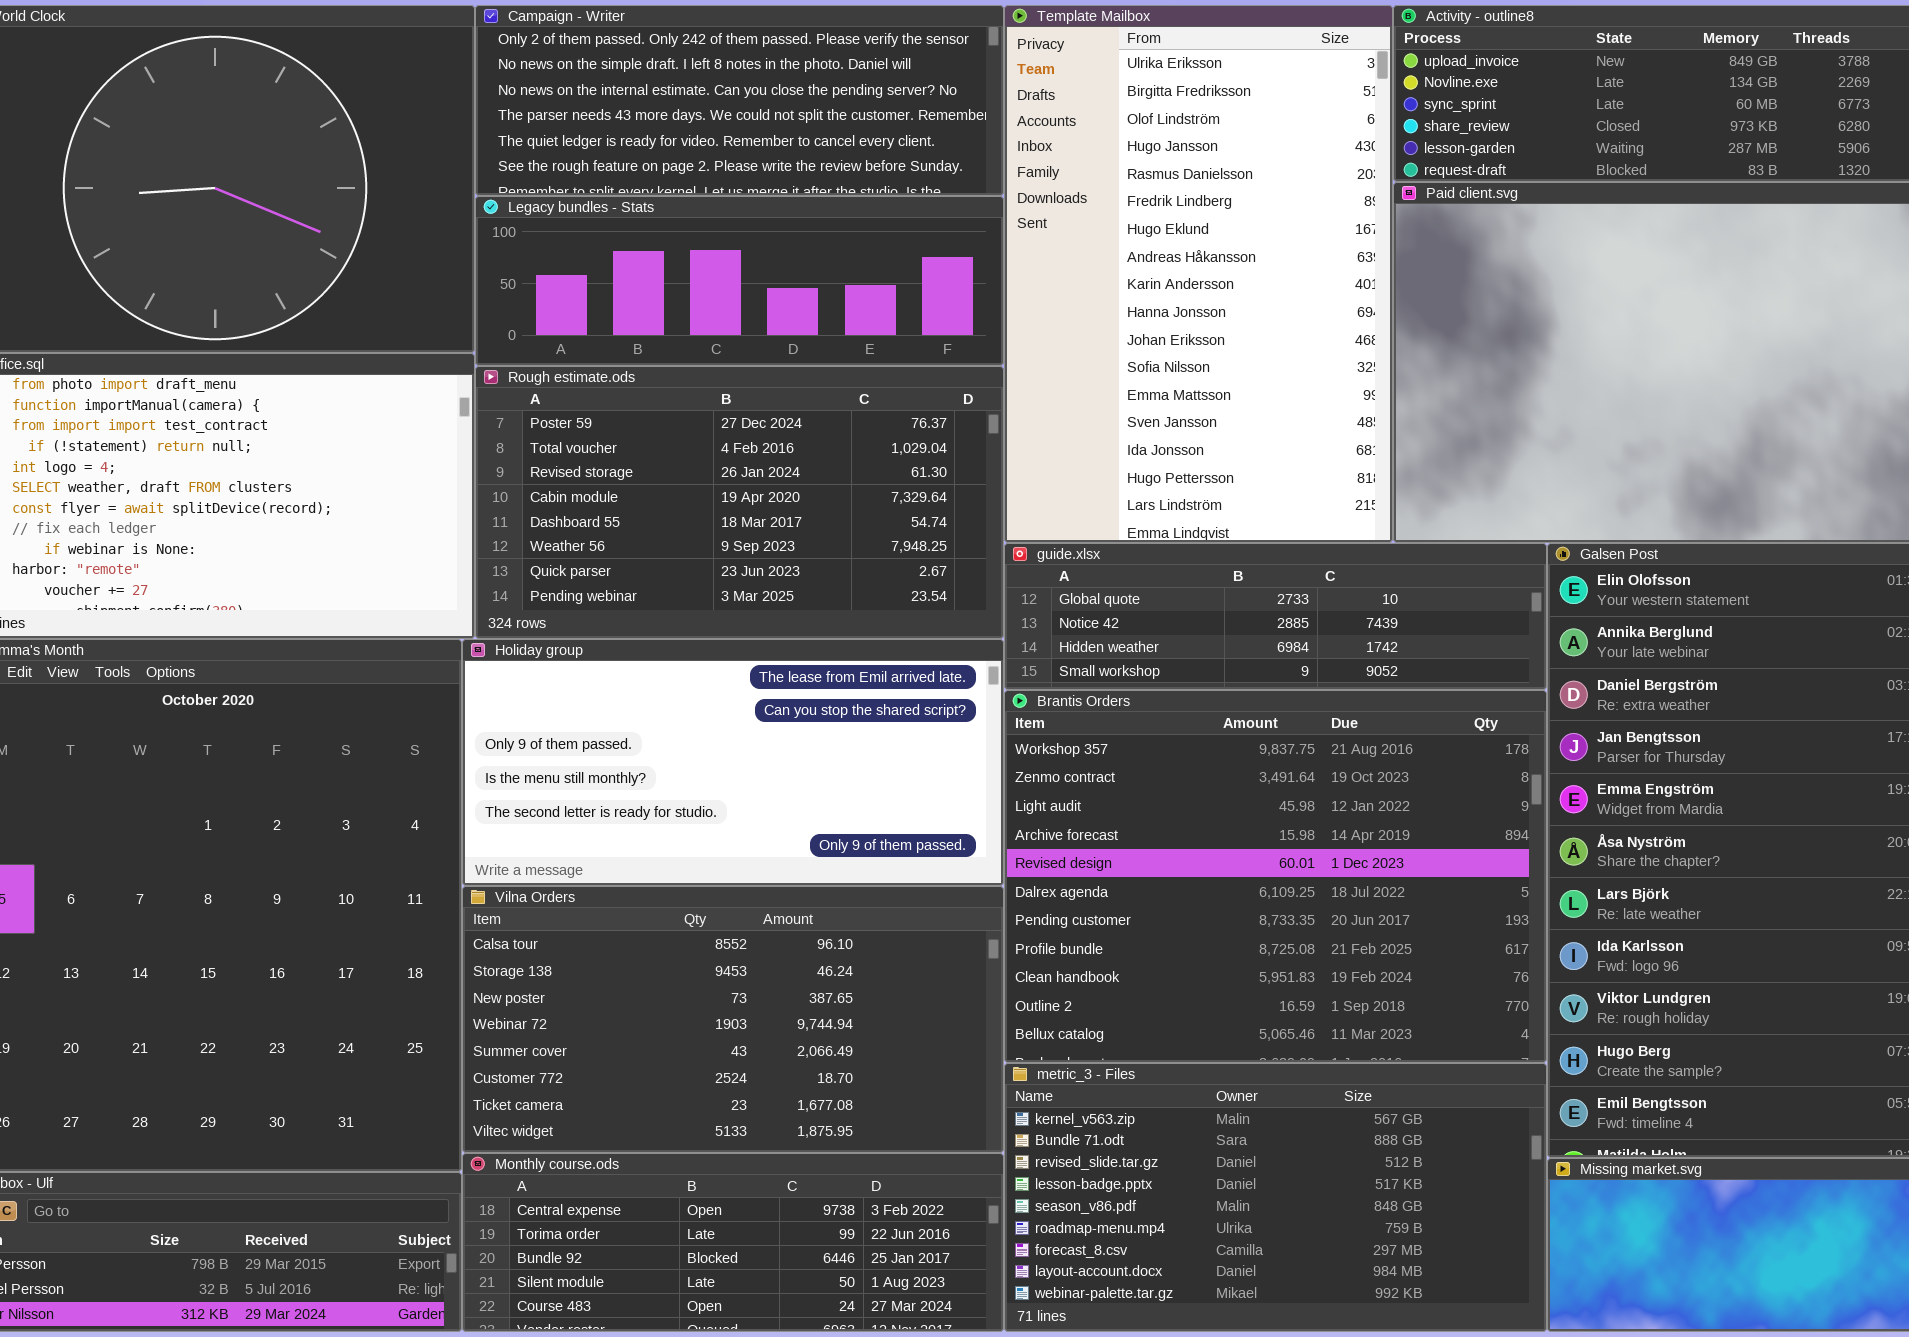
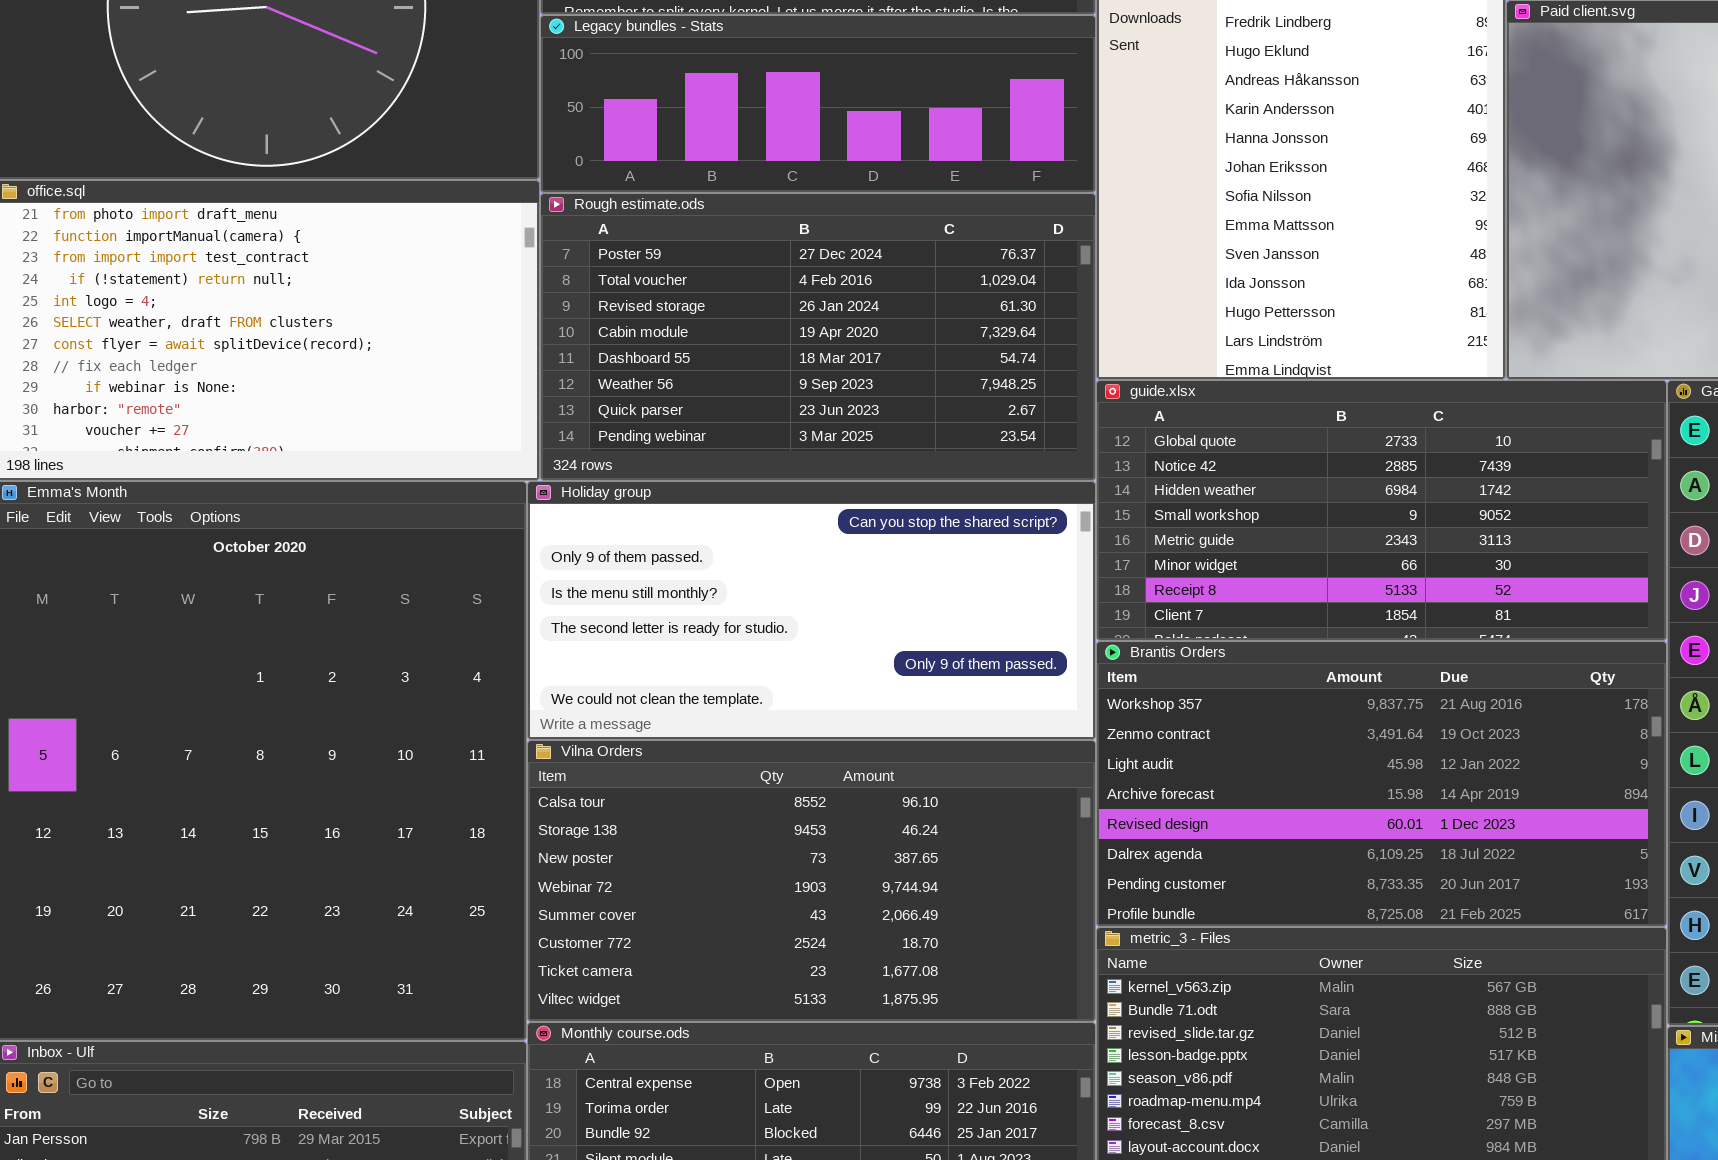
guide.xlsx: [1004,543,1547,690] -> [1096,380,1667,641], resized
Holiday group: [462,639,1004,886] -> [527,481,1096,740], scrolled down 1 row
Brantis Orders: [1004,690,1547,1063] -> [1096,641,1667,927], resized

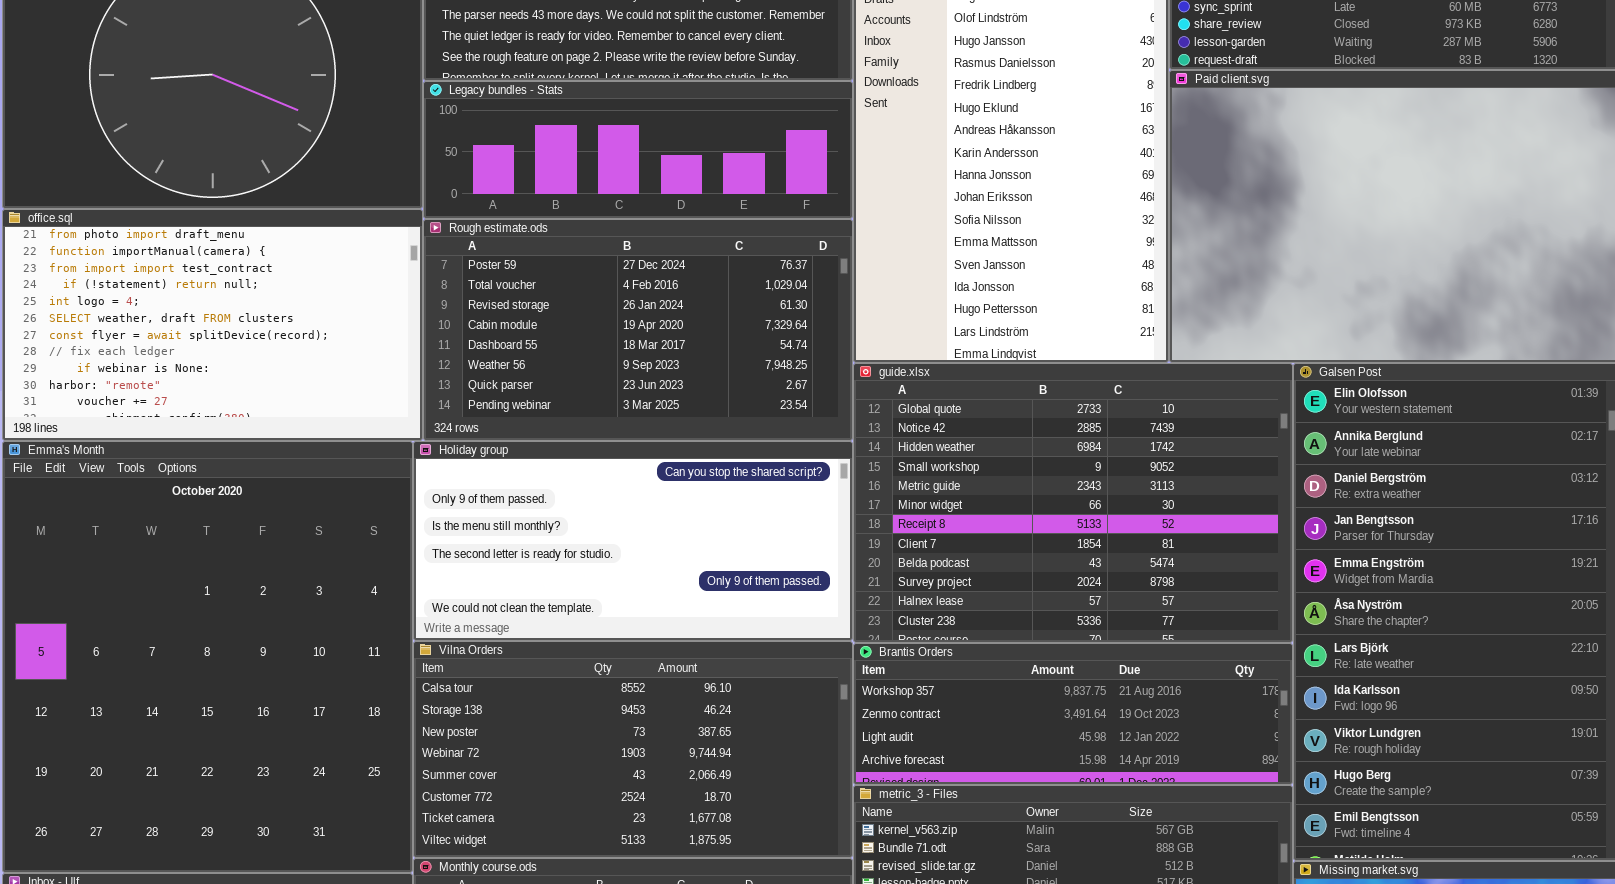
guide.xlsx: [1096,380,1667,641] -> [853,363,1293,643], resized
Brantis Orders: [1096,641,1667,927] -> [853,643,1293,785], resized

